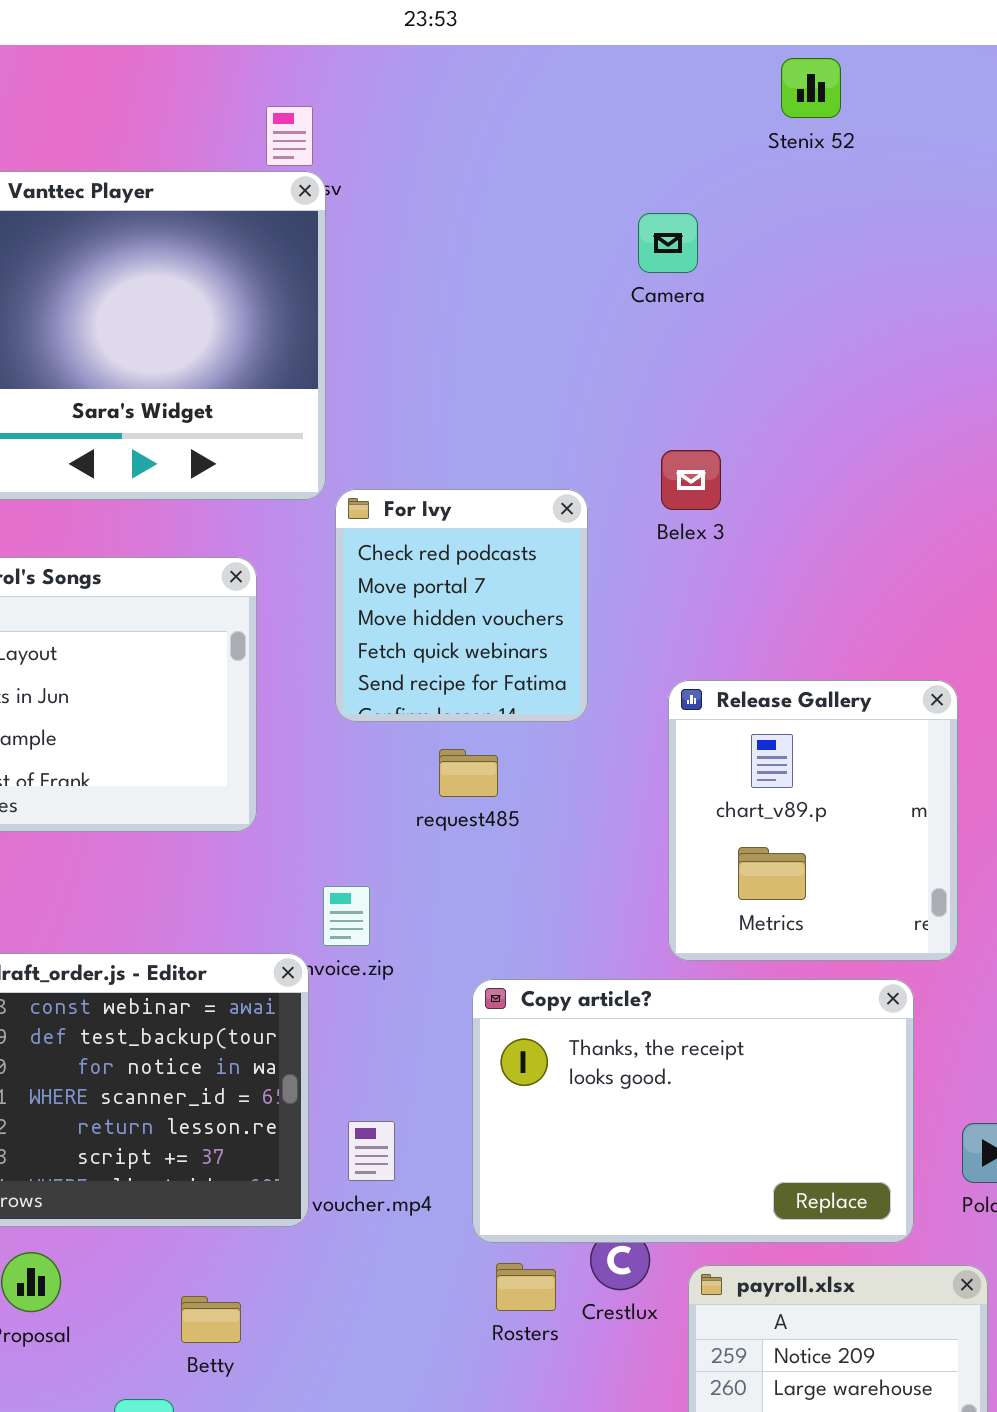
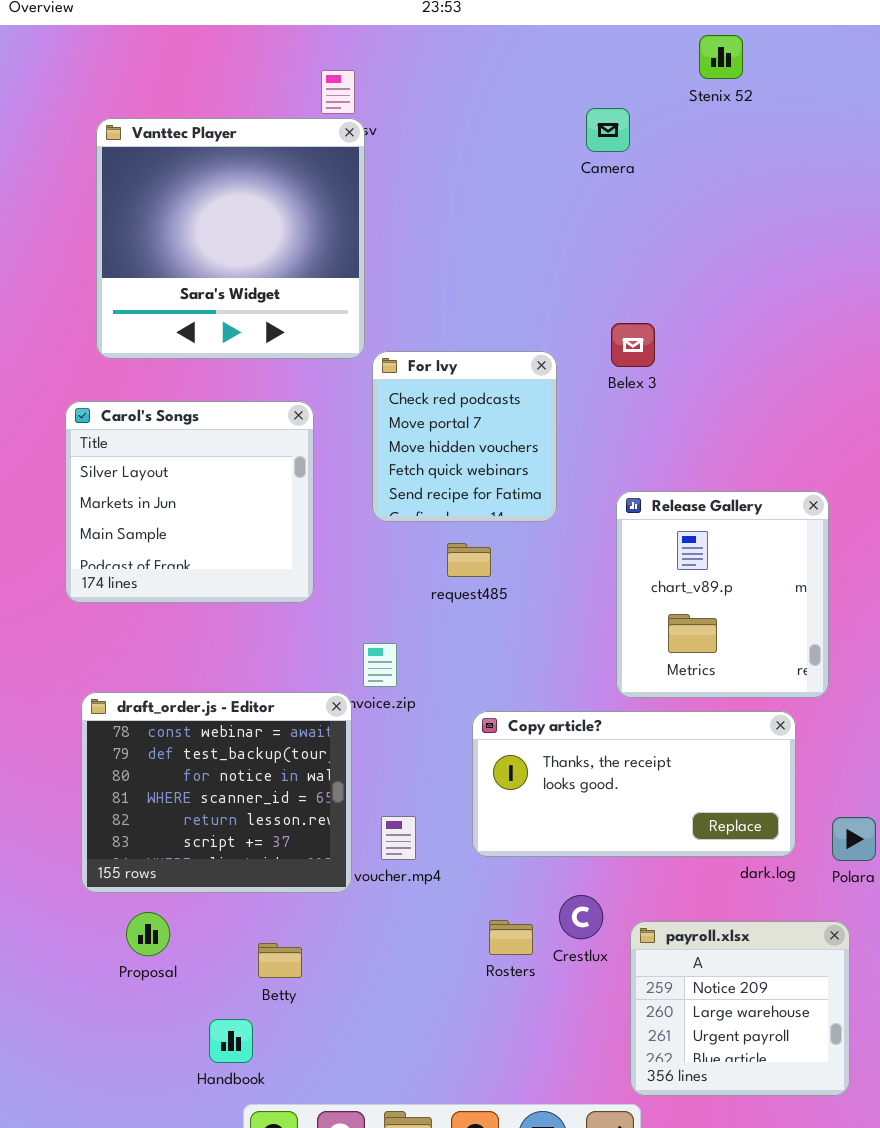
Camera: [638,213,698,273] -> [586,108,630,152], moved
Copy article?: [472,979,914,1243] -> [472,711,796,857], resized

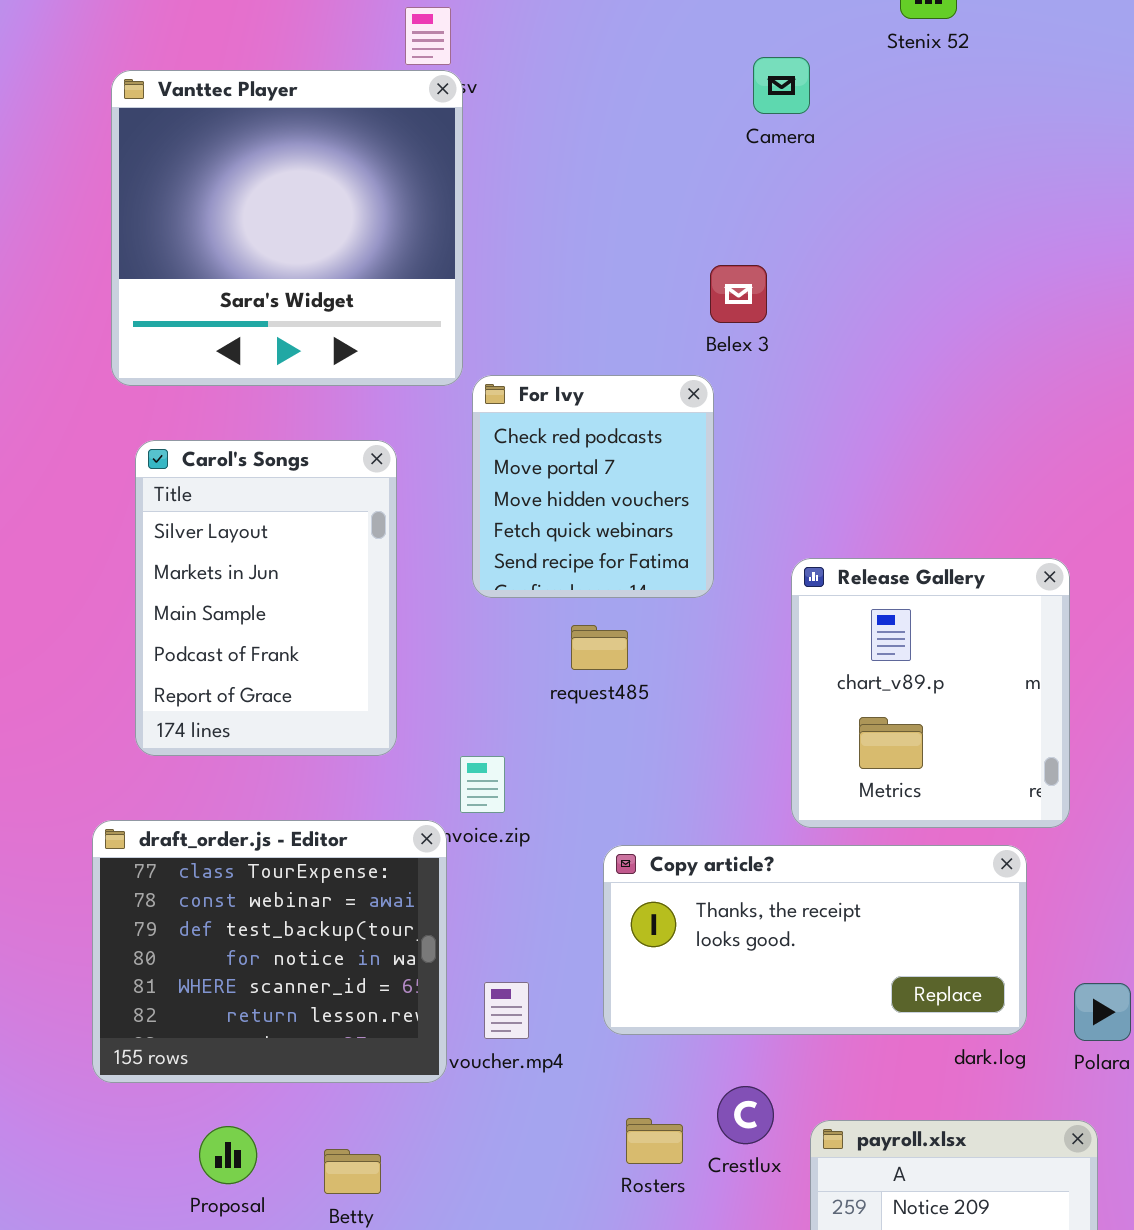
Belex 3: [611,323,655,367] -> [710,265,767,323], moved
Carol's Songs: [65,401,314,603] -> [135,440,397,756], resized
draft_order.js - Editor: [81,692,352,893] -> [92,820,447,1083], scrolled up 1 row
Proposal: [126,912,170,956] -> [199,1126,257,1184], moved

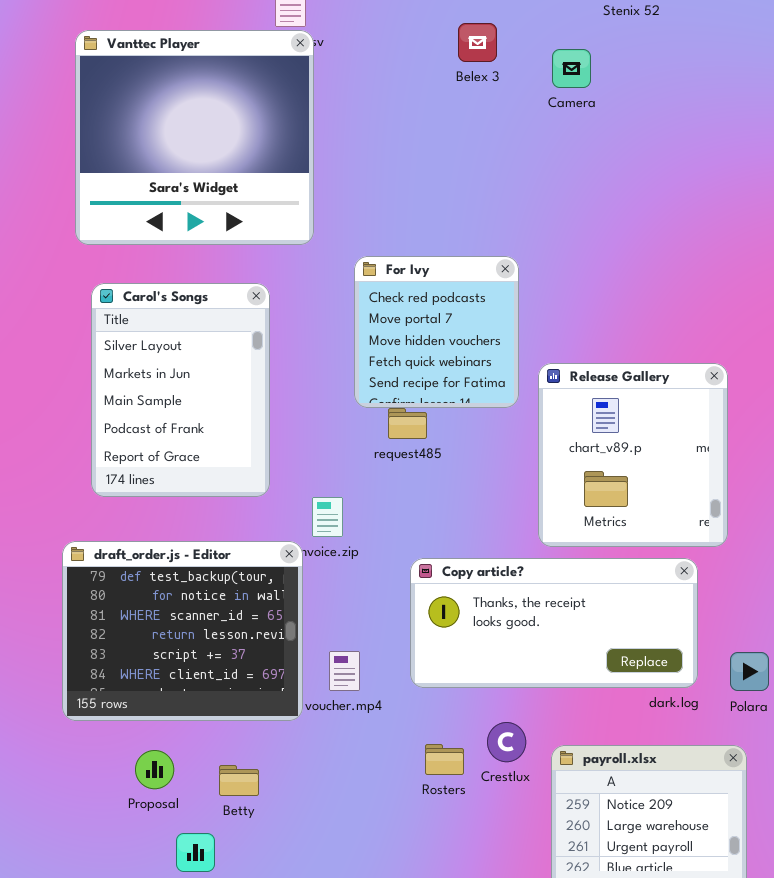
Camera: [753,57,810,114] -> [552,49,591,88], moved
Belex 3: [710,265,767,323] -> [458,23,497,62], moved
For Ivy: [472,375,714,598] -> [354,256,519,408], moved
draft_order.js - Editor: [92,820,447,1083] -> [62,541,303,721], scrolled down 2 rows

